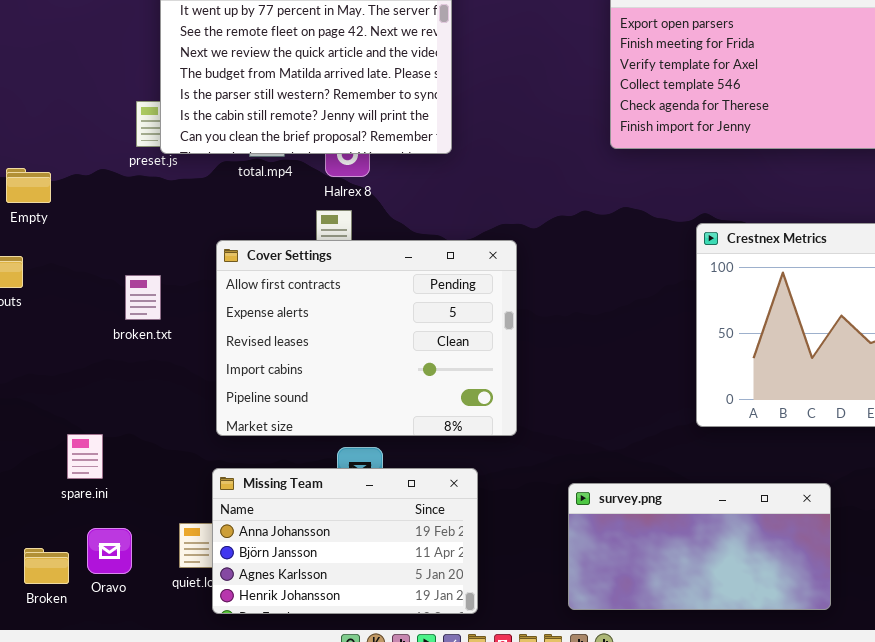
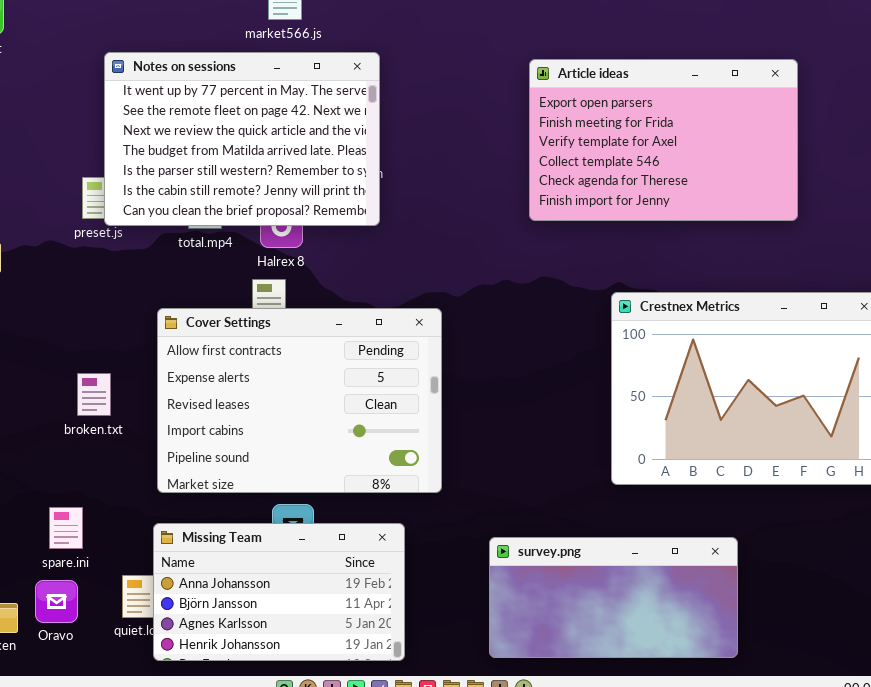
broken.txt: [125,275,161,320] -> [77,373,111,416], moved
spare.ini: [67,434,103,479] -> [49,507,83,549], moved

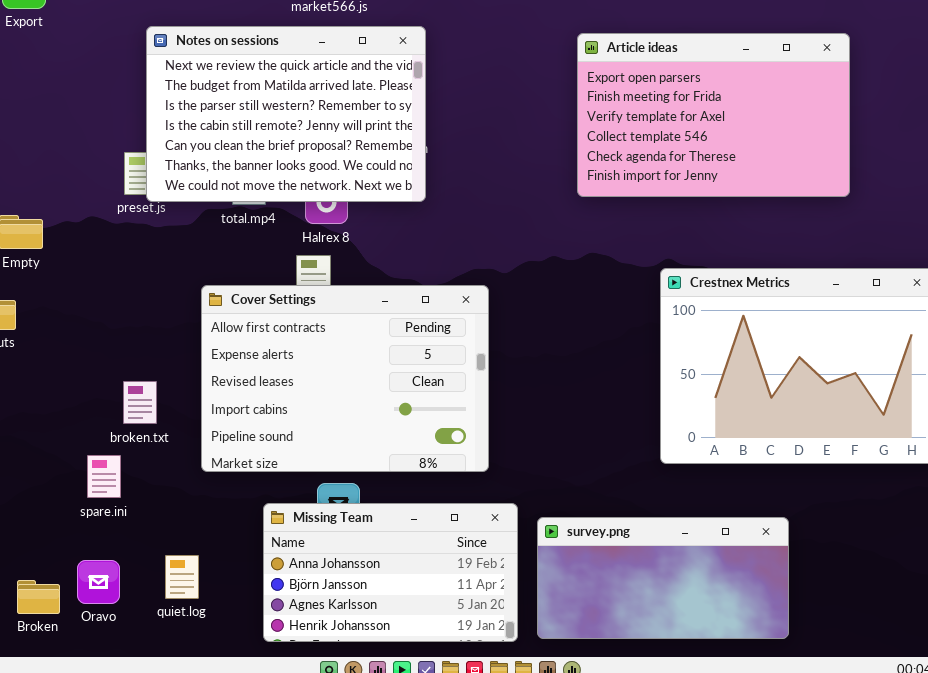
Notes on sessions: [104,52,380,226] -> [146,26,426,202], scrolled down 2 rows
broken.txt: [77,373,111,416] -> [123,381,157,424], moved
spare.ini: [49,507,83,549] -> [87,455,121,498], moved
Missing Team: [153,523,405,661] -> [263,503,518,642], moved

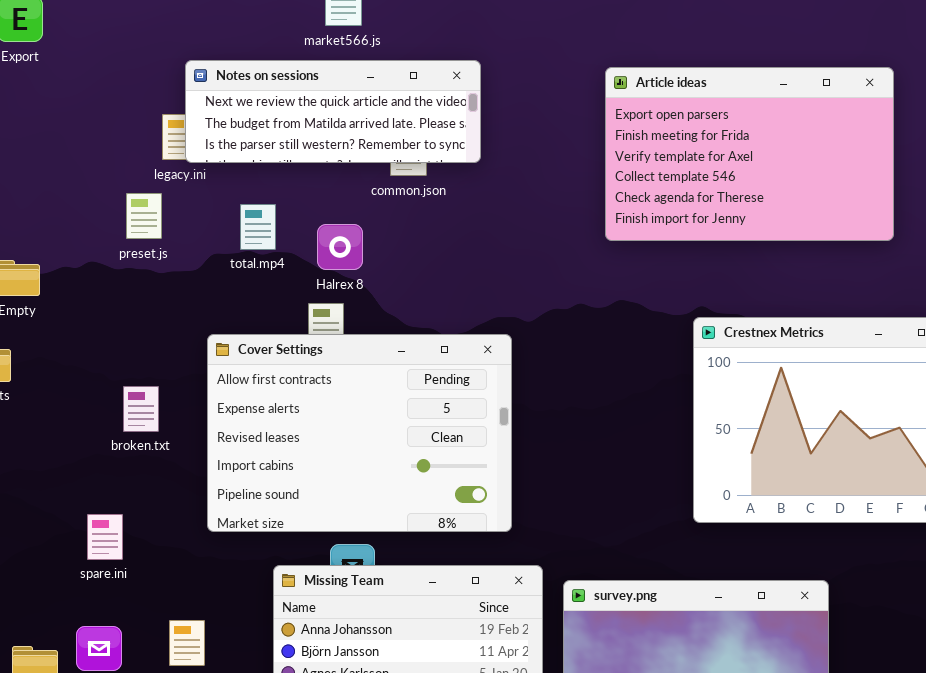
Notes on sessions: [146,26,426,202] -> [185,60,481,163], moved, resized
broken.txt: [123,381,157,424] -> [123,386,159,432], moved

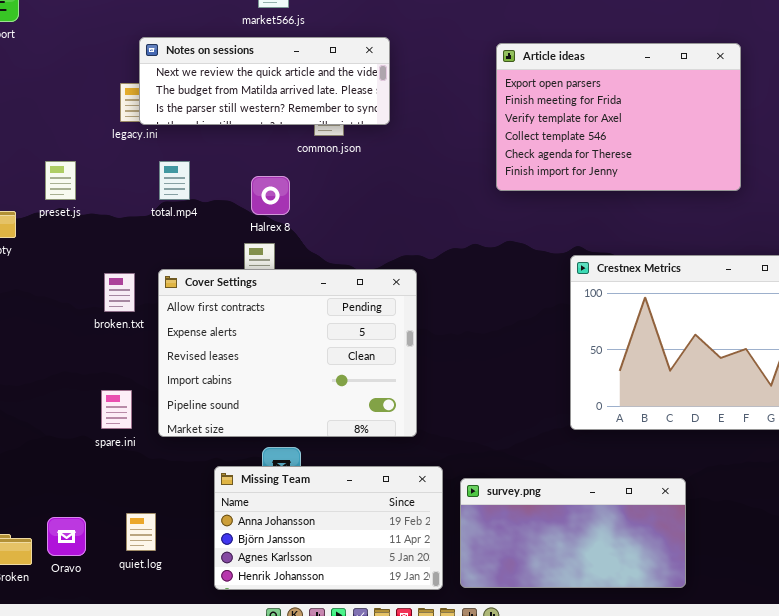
preset.js: [126,193,162,239] -> [45,161,76,200], moved
total.mp4: [240,204,276,250] -> [159,161,190,200], moved
broken.txt: [123,386,159,432] -> [104,273,135,312], moved
spare.ini: [87,514,123,560] -> [101,390,132,429], moved

